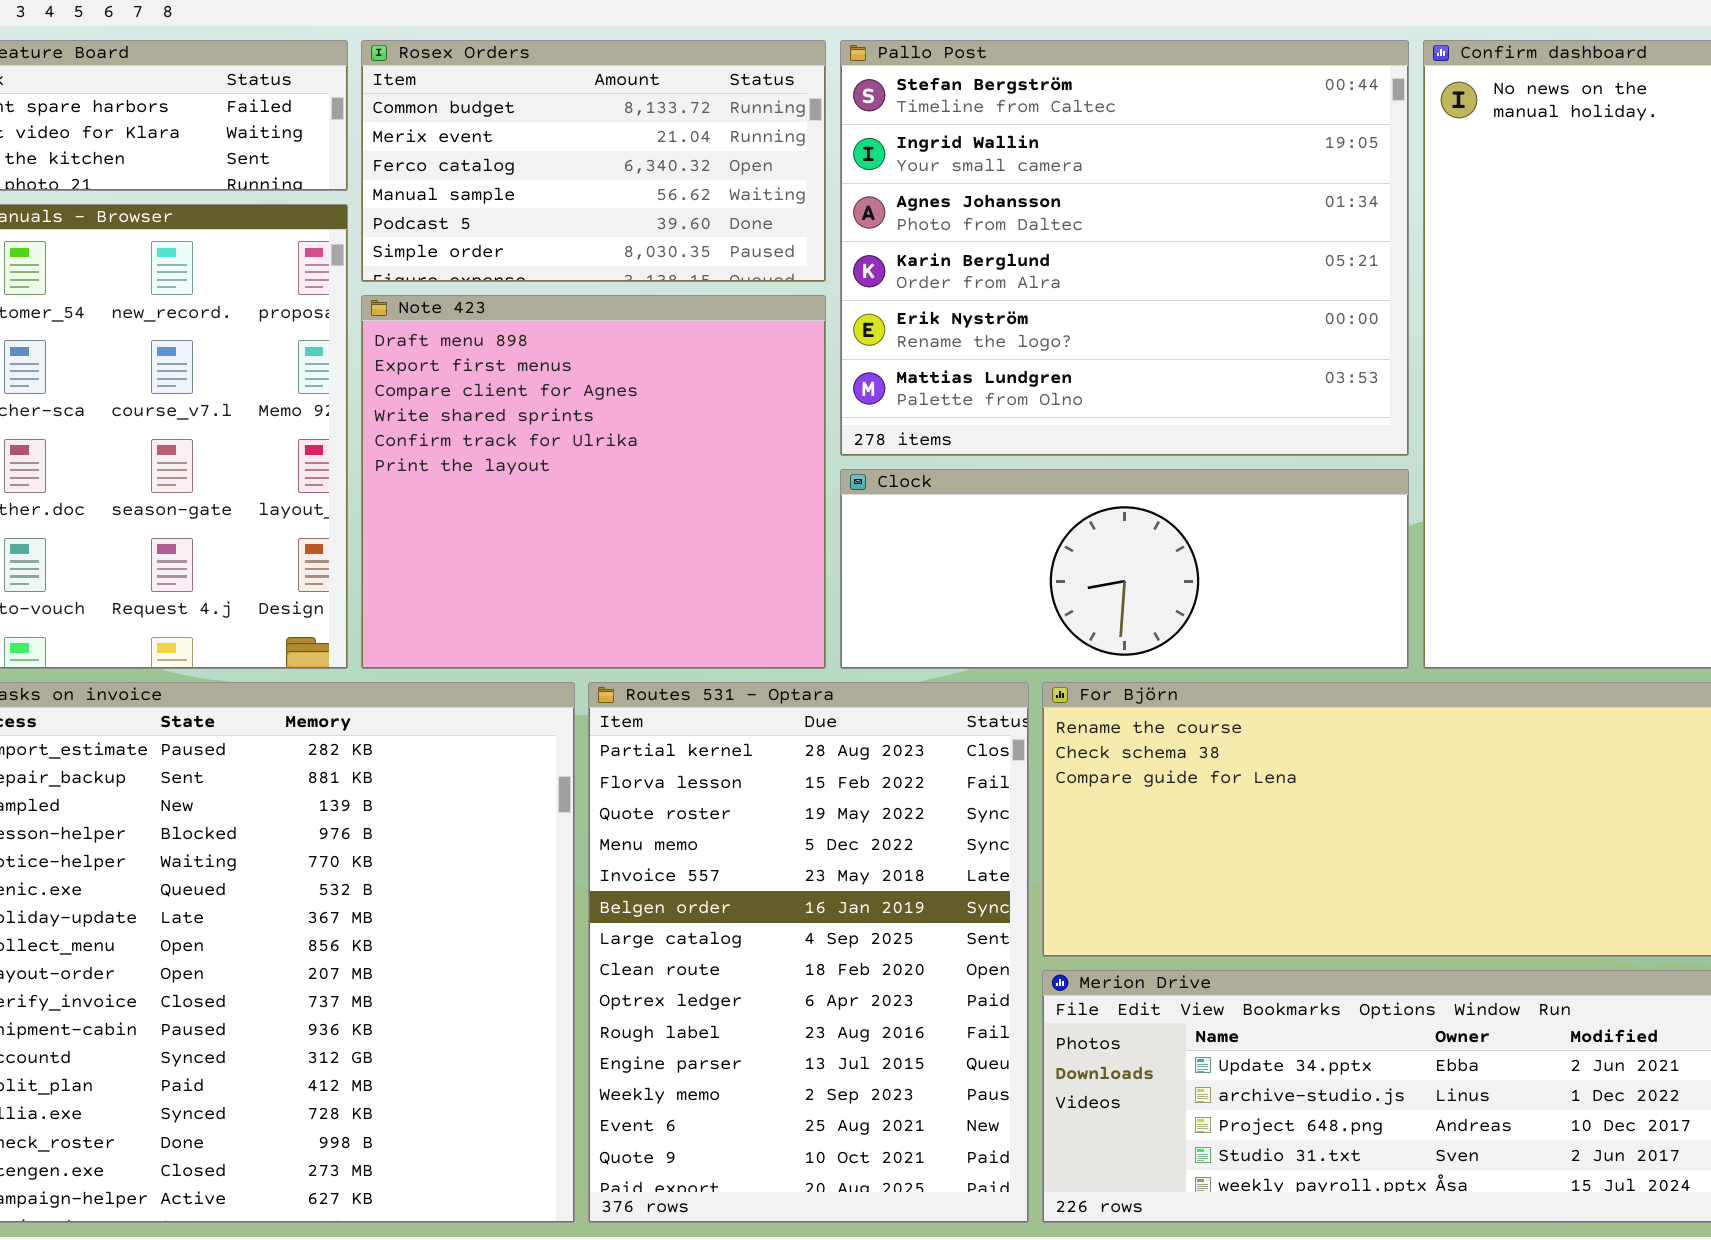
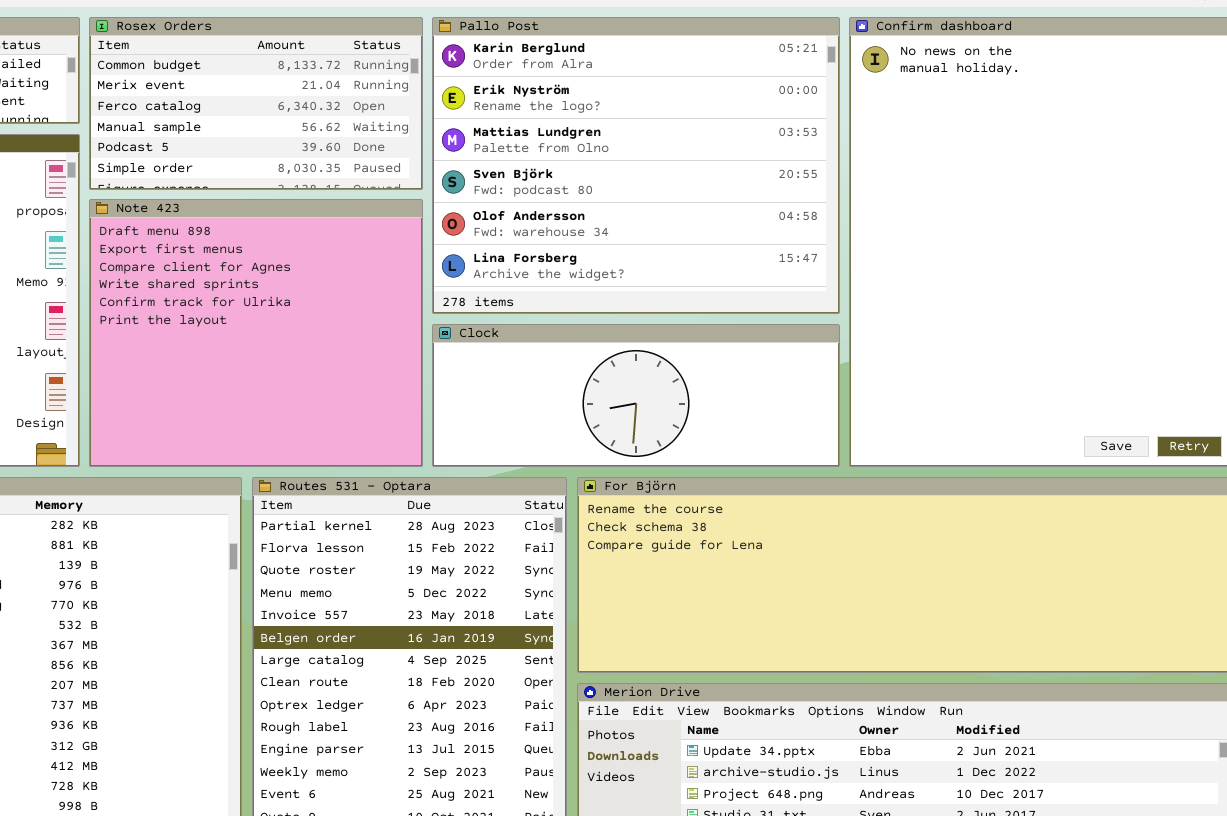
Pallo Post: [840,40,1409,456] -> [432,17,840,314], scrolled down 3 rows

